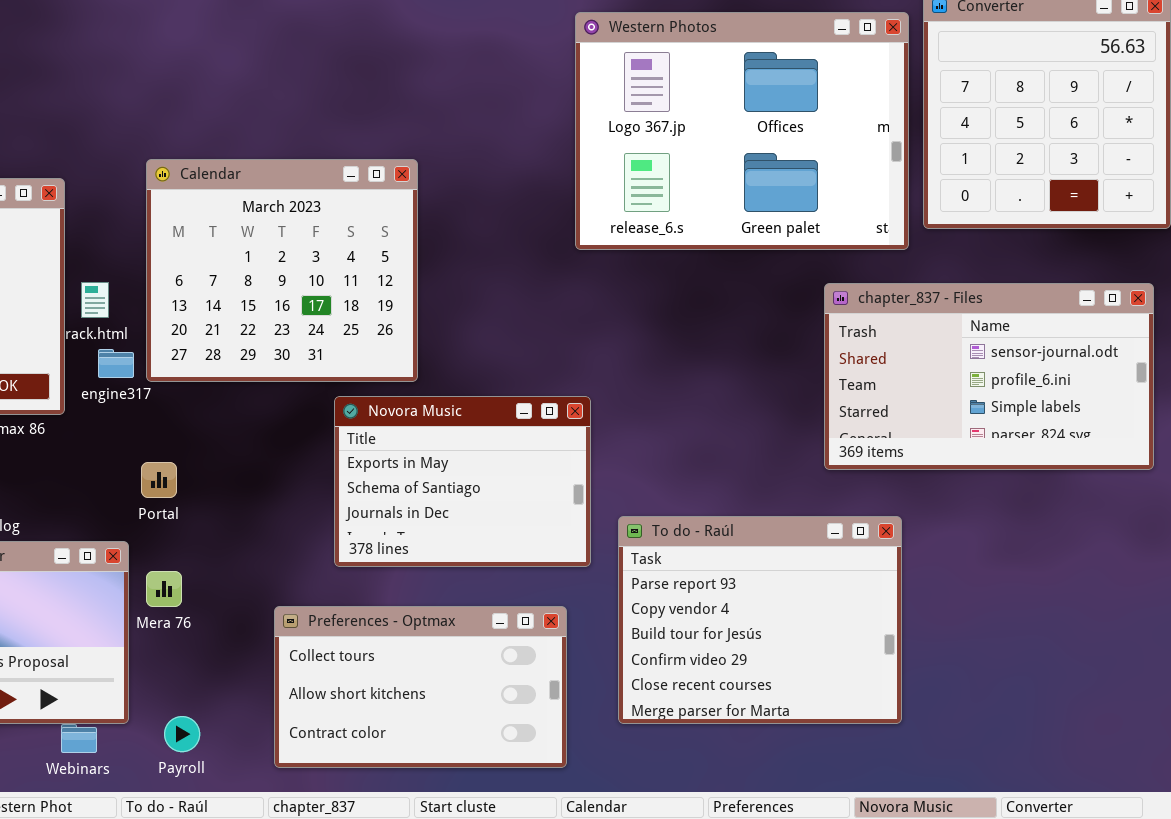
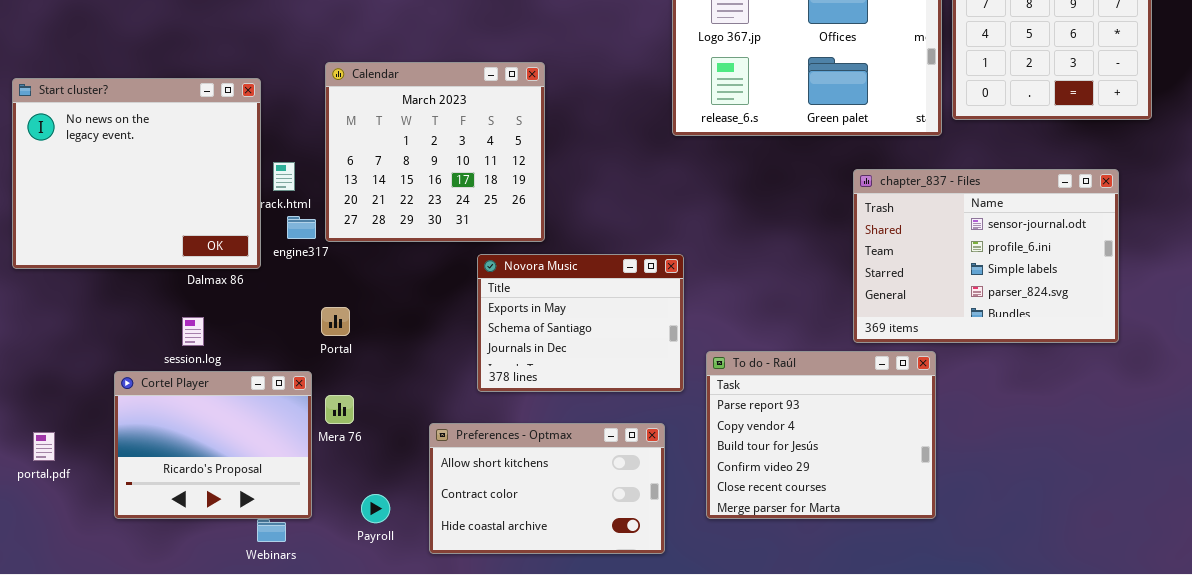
chapter_837 - Files: [824,283,1154,470] -> [853,169,1119,343], moved, resized
Preferences - Optmax: [274,606,567,768] -> [429,423,665,554], scrolled down 1 row
Payroll: [164,716,200,752] -> [361,494,390,523], moved

